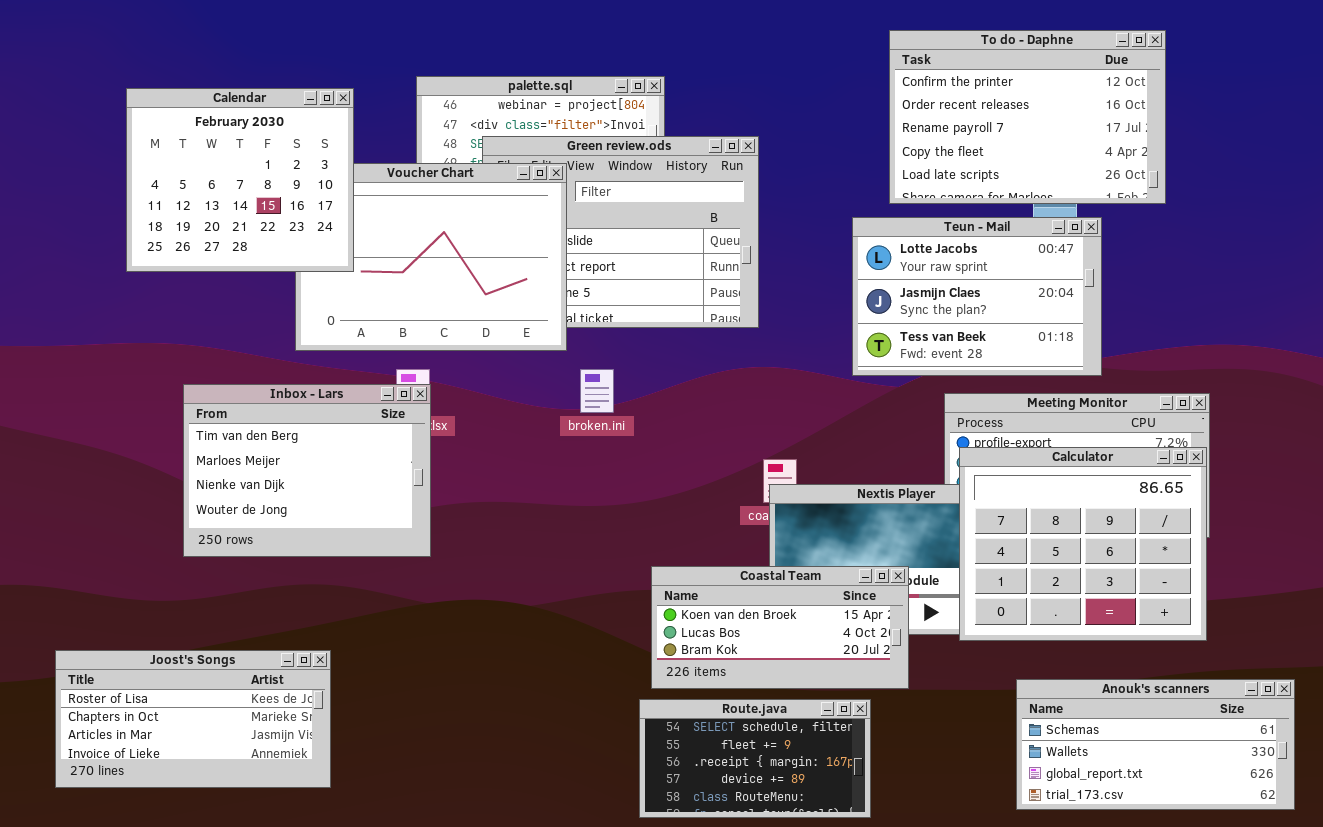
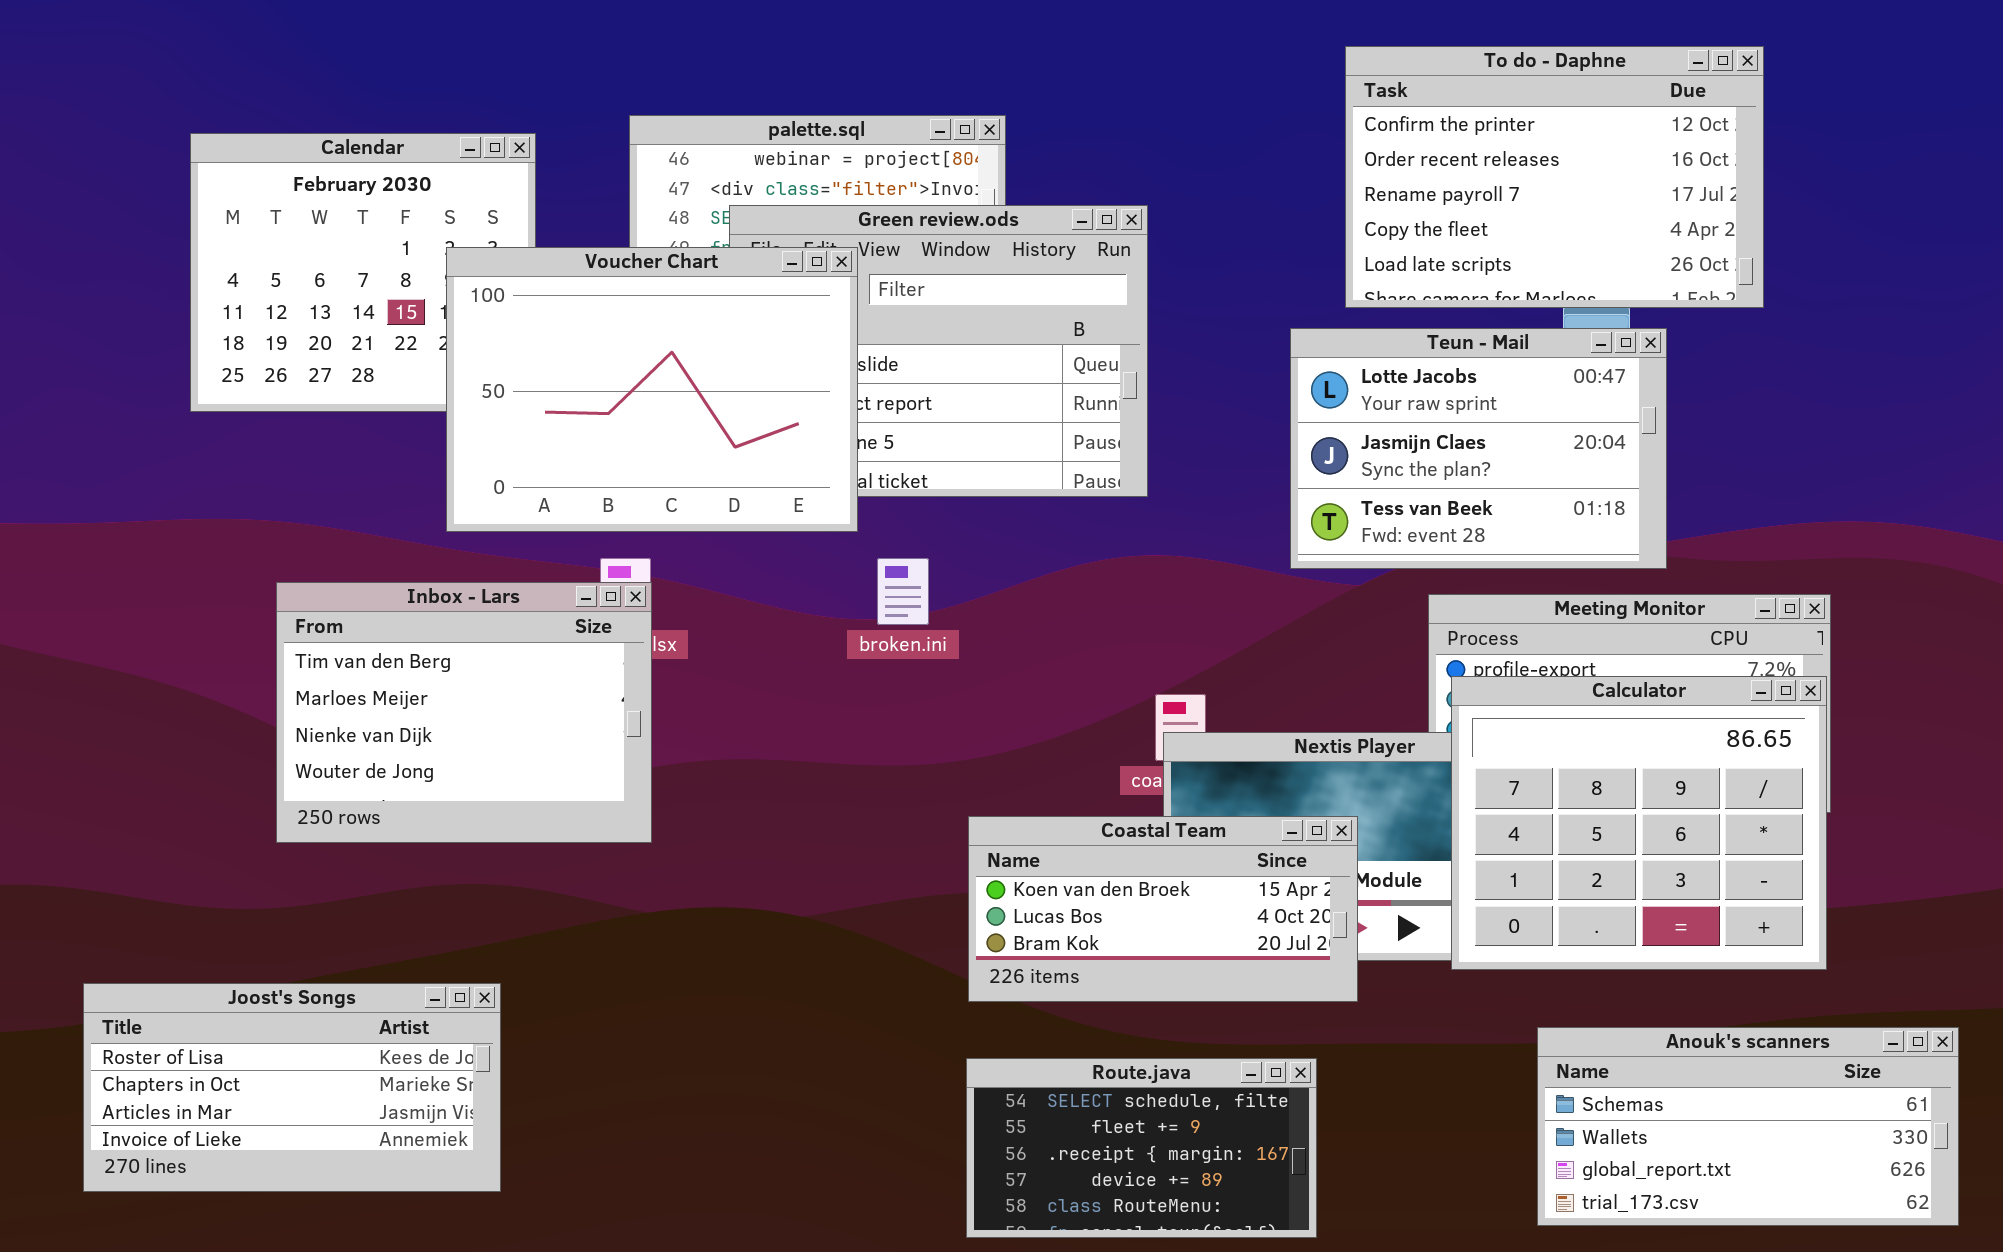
Voucher Chart: [295,163,567,351] -> [446,247,858,532], raised
Coastal Team: [651,566,909,689] -> [968,816,1358,1002], moved

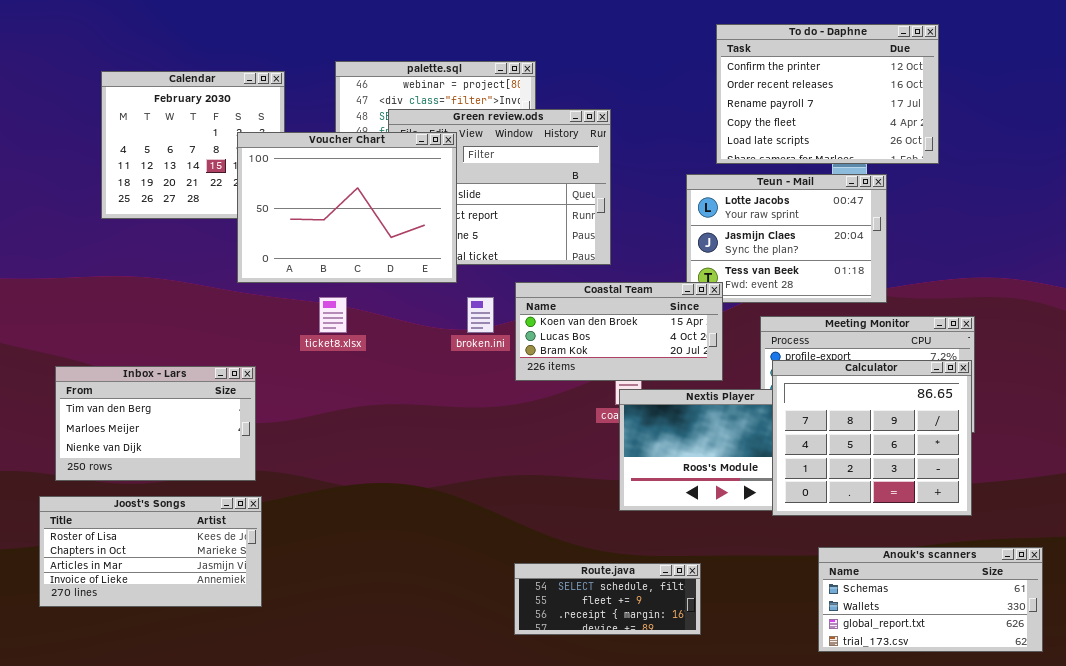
Inbox - Lars: [276,582,652,843] -> [55,366,256,481], moved, resized
Coastal Team: [968,816,1358,1002] -> [515,282,723,381], moved
Joost's Songs: [83,983,501,1192] -> [39,496,262,607], moved
Route.java: [966,1058,1317,1238] -> [514,563,701,635], resized

